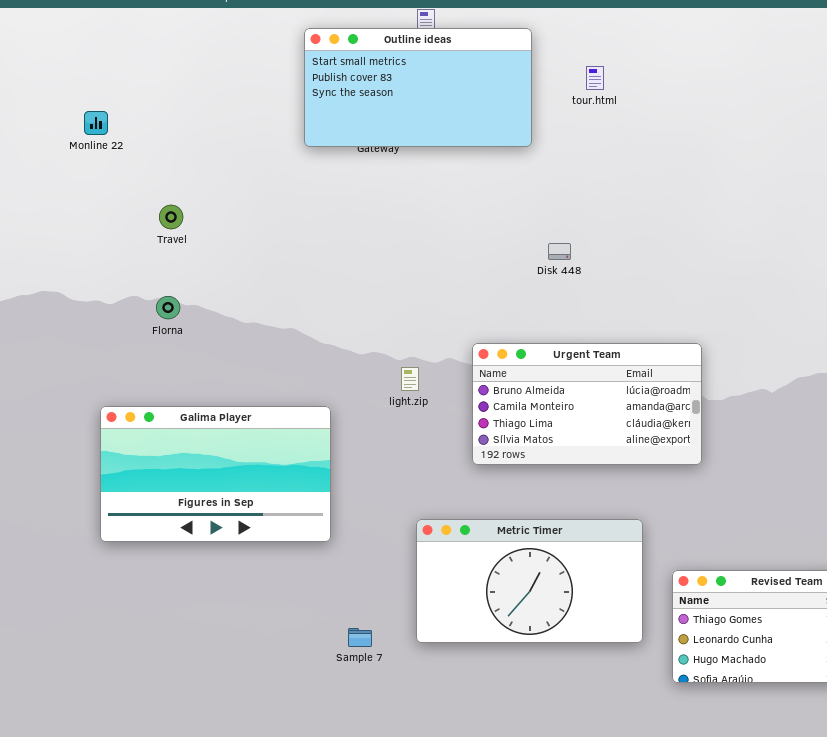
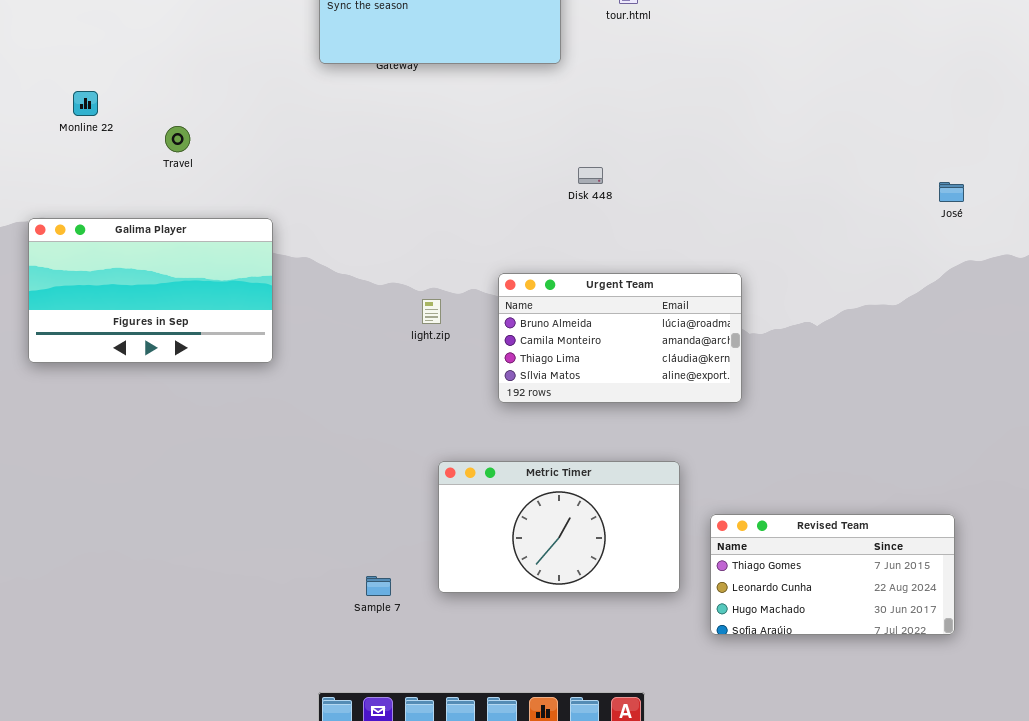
Monline 22: [84,111,108,135] -> [73,91,98,116], moved
Galima Player: [100,406,331,542] -> [28,218,273,363], moved

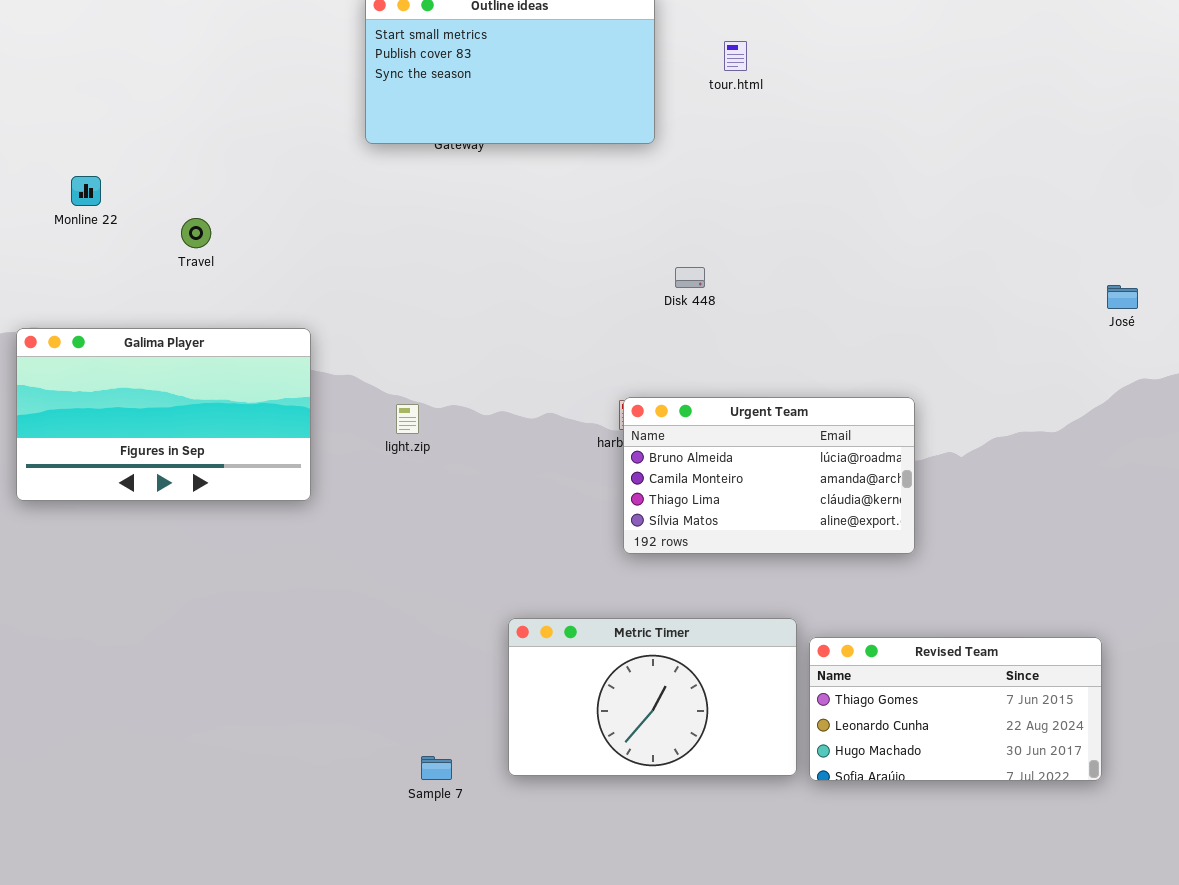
Urgent Team: [498,273,742,403] -> [623,397,915,554], moved
light.zip: [422,299,441,324] -> [396,404,419,434], moved
Revised Team: [710,514,955,635] -> [809,637,1102,781], moved

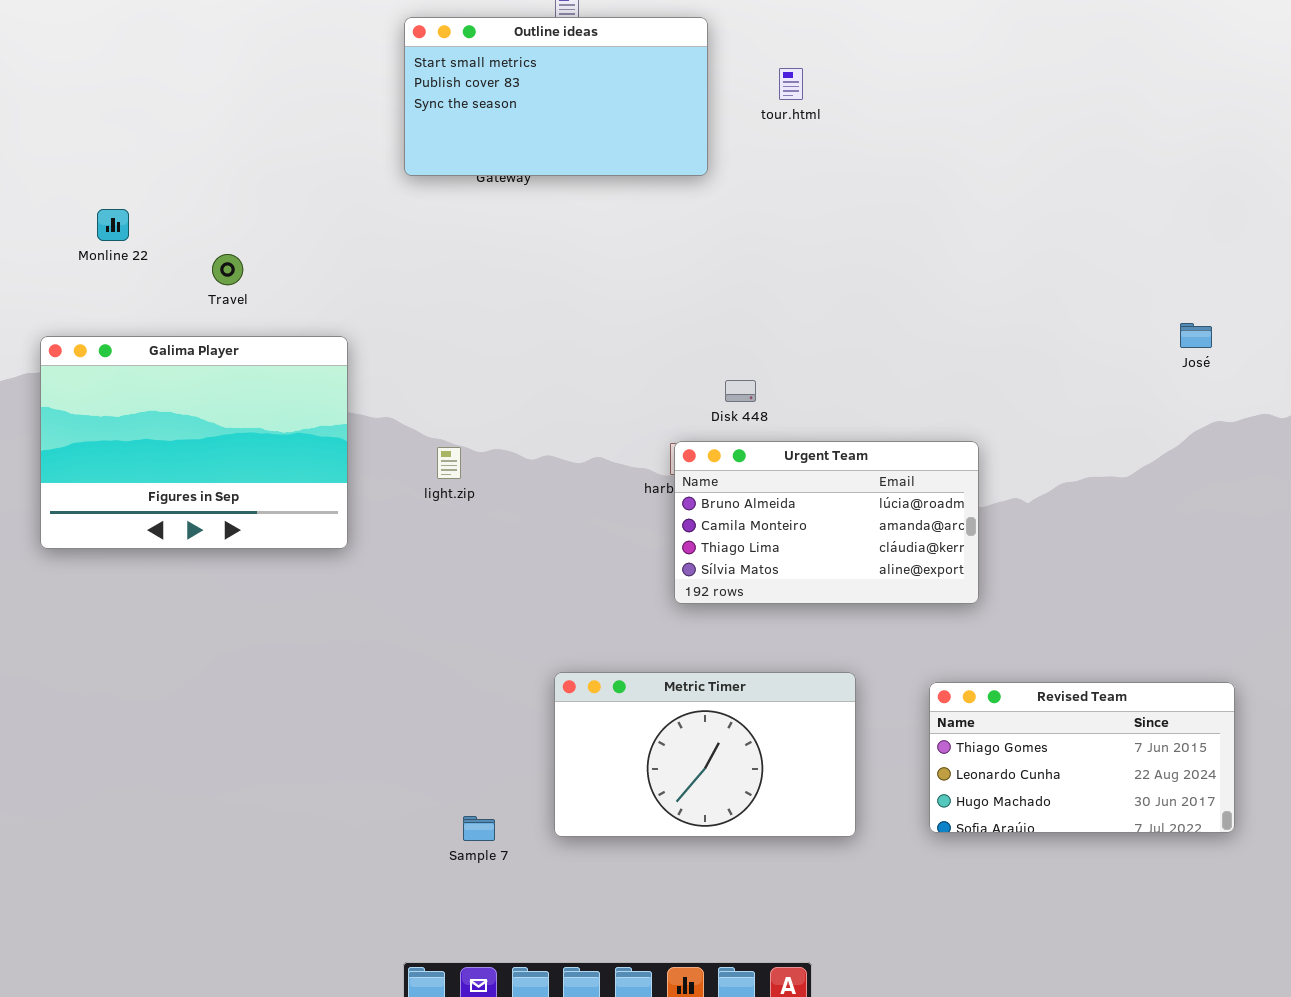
Disk 448: [675,267,705,288] -> [725,380,756,402], moved
Galima Player: [16,328,311,501] -> [40,336,348,549], resized
Revised Team: [809,637,1102,781] -> [929,682,1235,833], moved

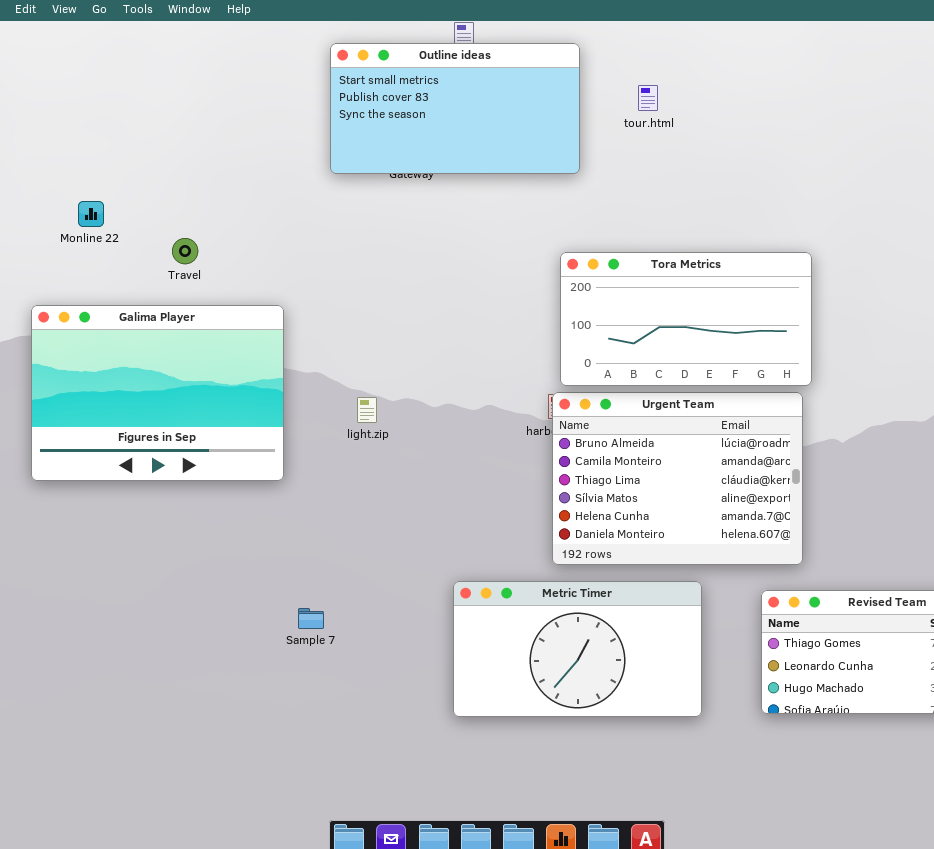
Tora Metrics: none -> [560,252,812,386], opened
Urgent Team: [674,441,979,604] -> [552,392,803,565], resized
Sample 7: [463,816,495,841] -> [298,608,324,629], moved

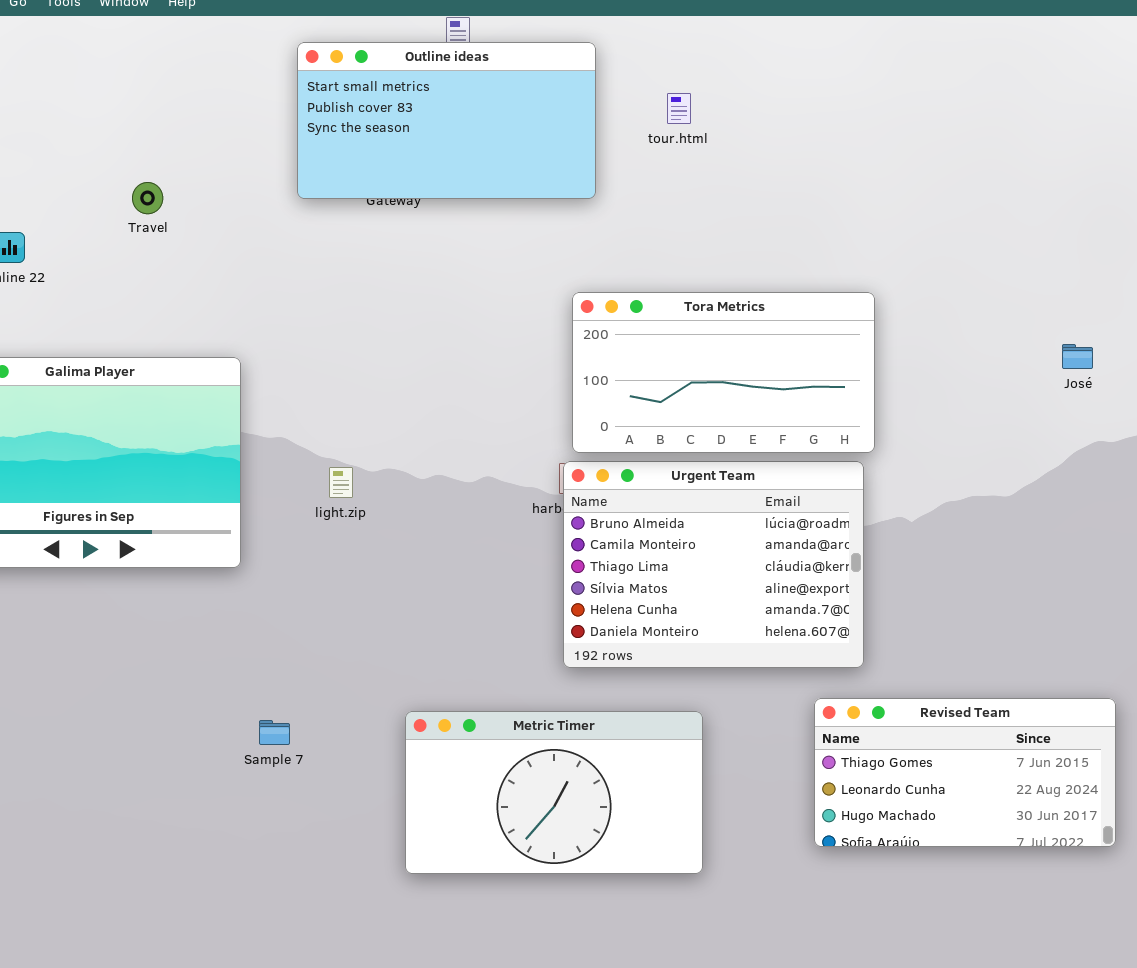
Travel: [172,238,198,264] -> [132,182,163,214], moved
Metric Timer: [453,581,702,717] -> [405,711,703,874], moved

